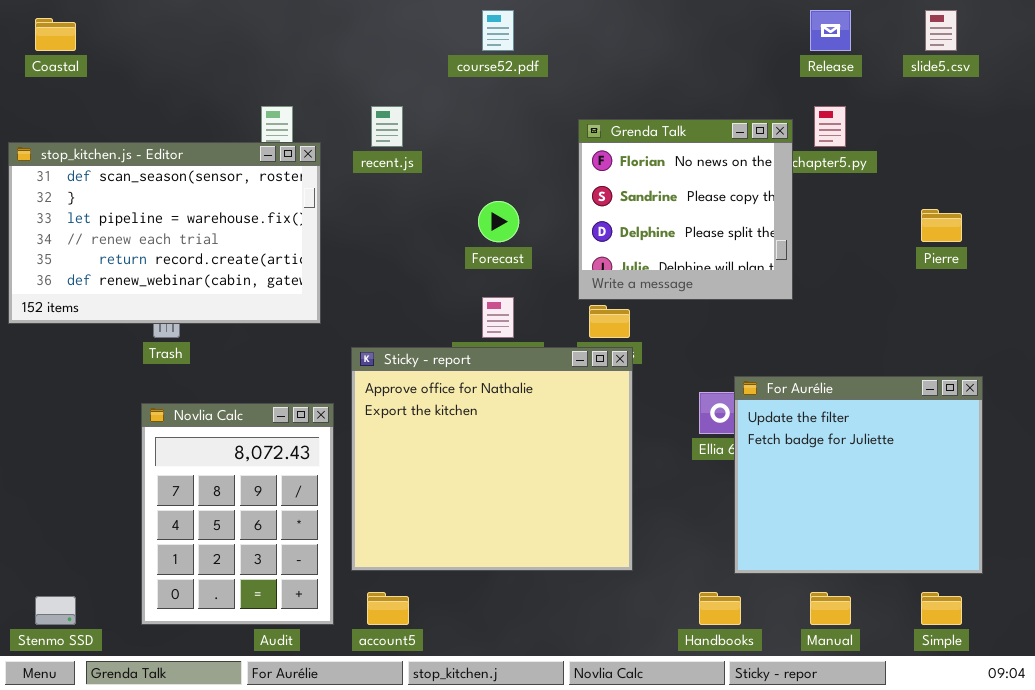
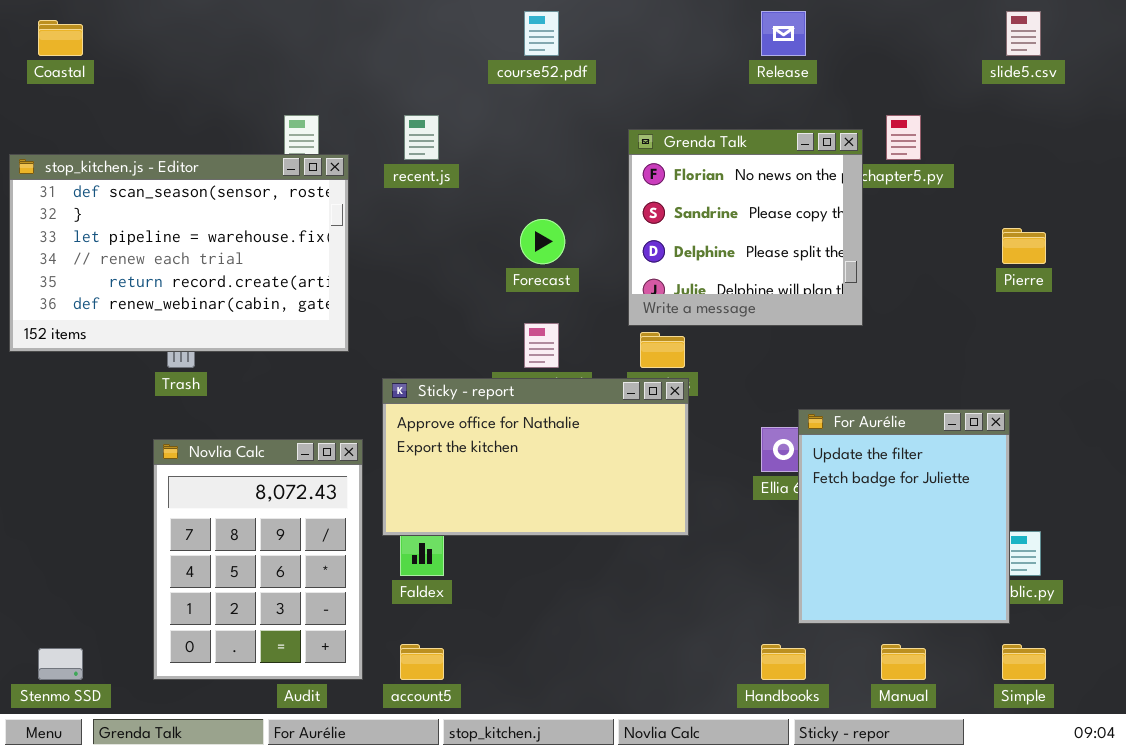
Release: [810,10,851,51] -> [761,11,806,56], moved
Sticky - report: [351,347,633,571] -> [382,378,689,536], resized
For Aurélie: [734,376,983,574] -> [798,409,1010,624], resized

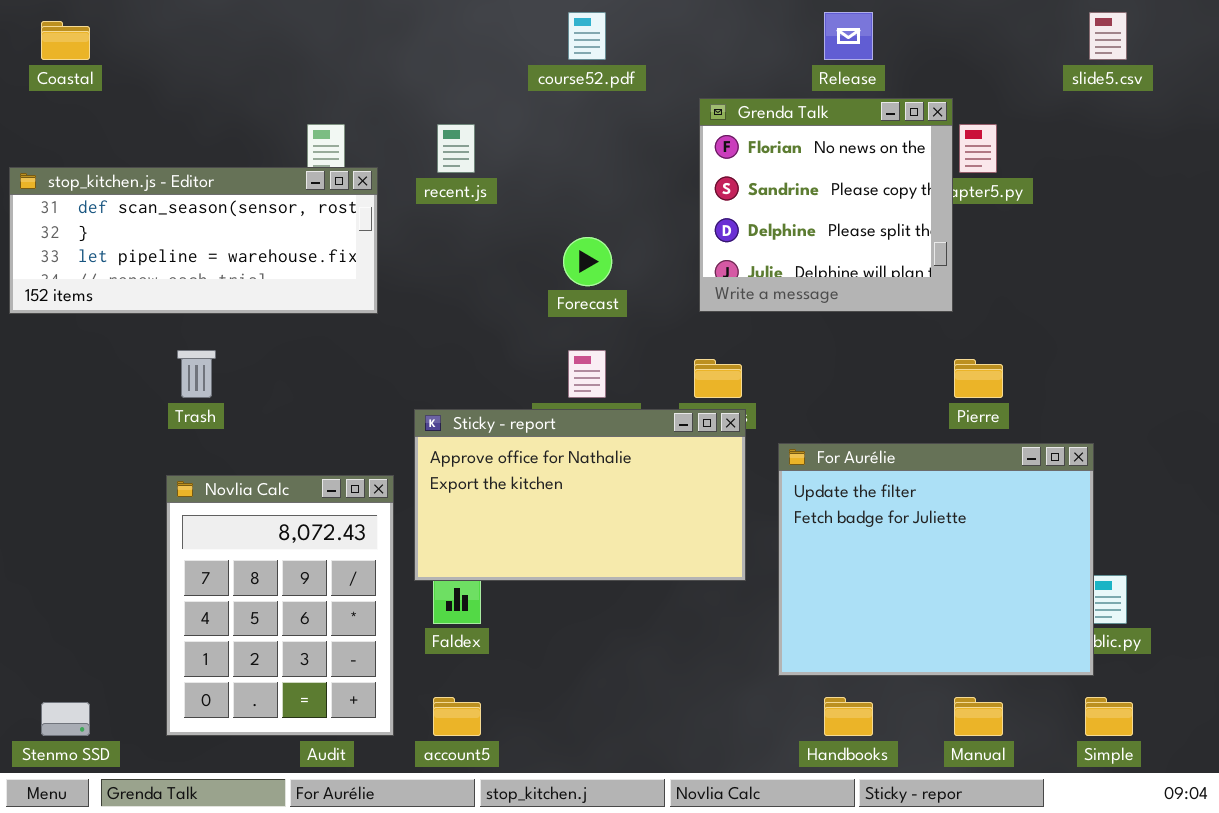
Grenda Talk: [628,129,863,326] -> [699,98,953,312], moved
stop_kitchen.js - Editor: [9,154,349,352] -> [9,167,378,314], resized
Pierre: [1002,228,1046,264] -> [954,359,1003,398], moved
For Aurélie: [798,409,1010,624] -> [778,443,1094,676], resized

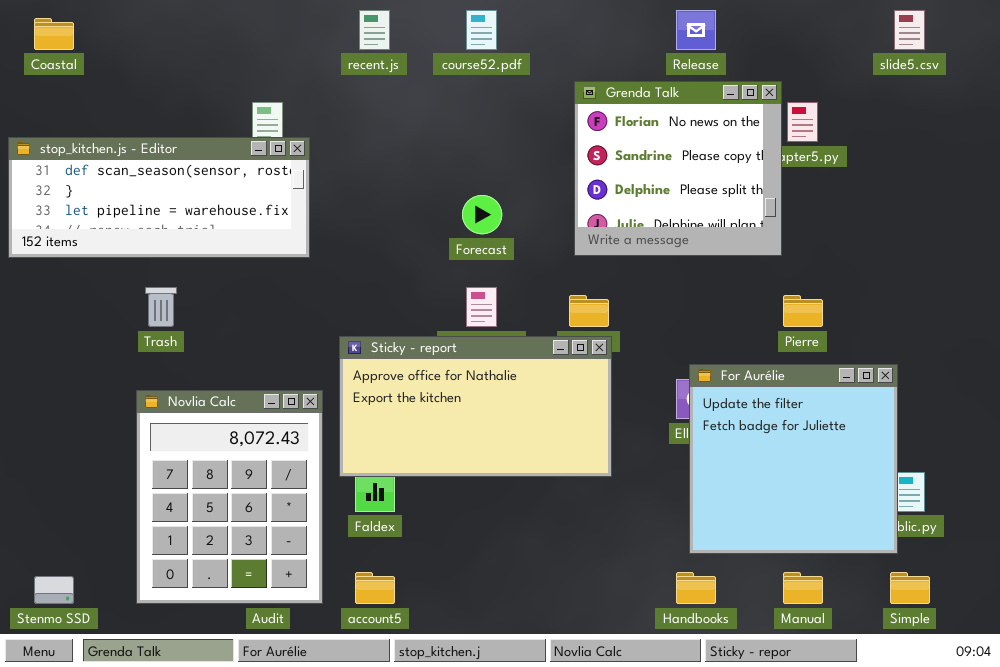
recent.js: [437,124,475,173] -> [359,10,390,50], moved
For Aurélie: [778,443,1094,676] -> [689,364,898,554], resized

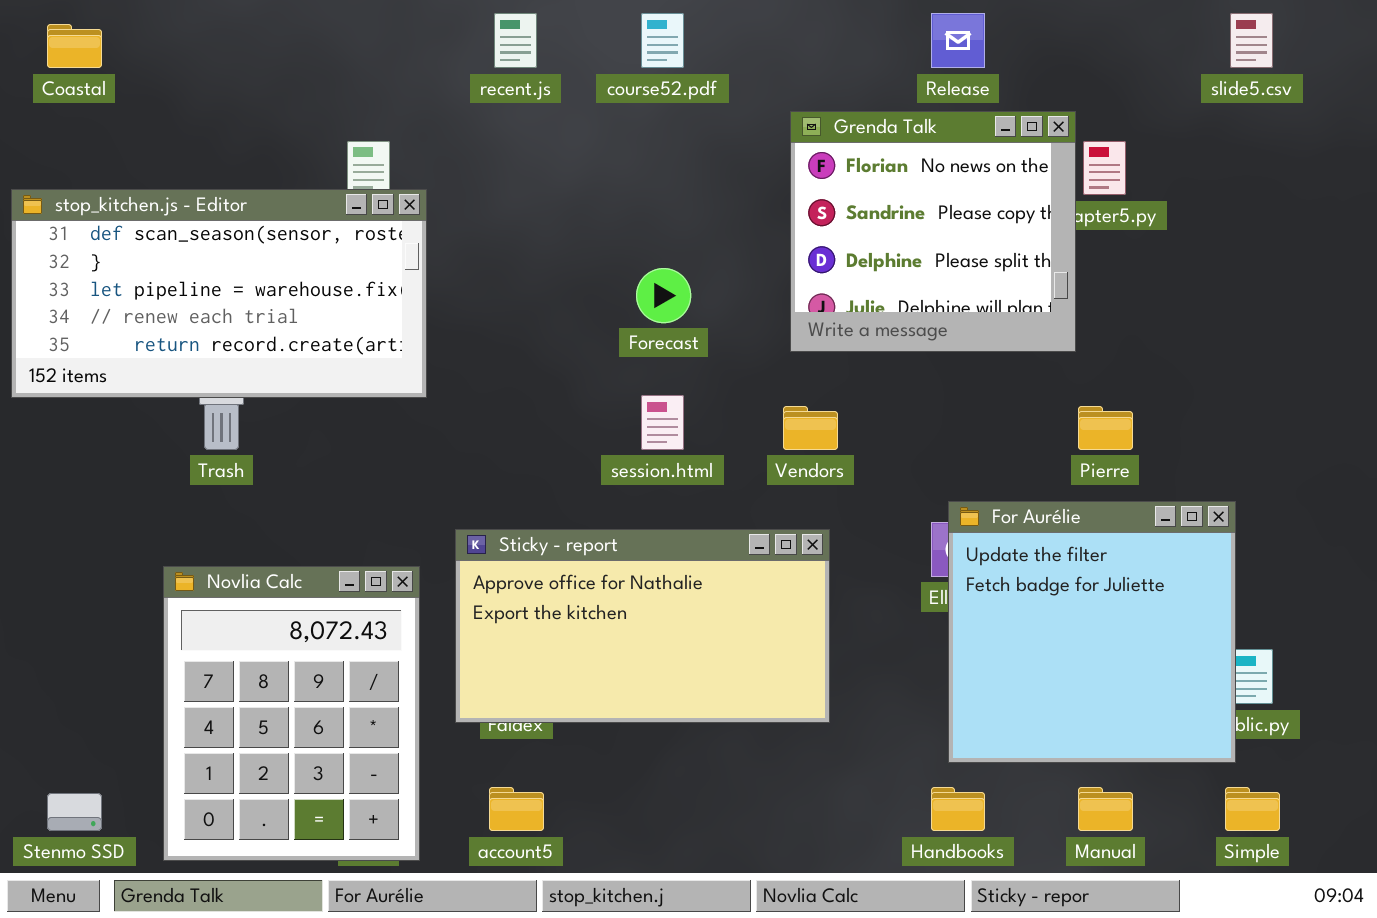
stop_kitchen.js - Editor: [8,137,310,258] -> [11,189,427,398], resized
Sticky - report: [339,336,612,477] -> [455,529,830,723], moved
Novlia Calc: [136,390,323,604] -> [163,566,420,861], moved

